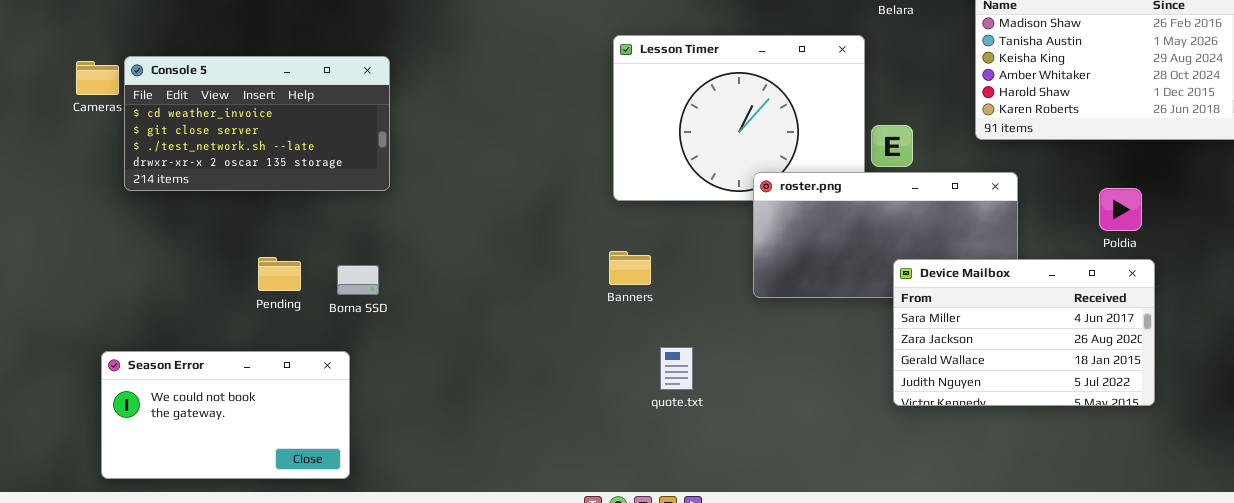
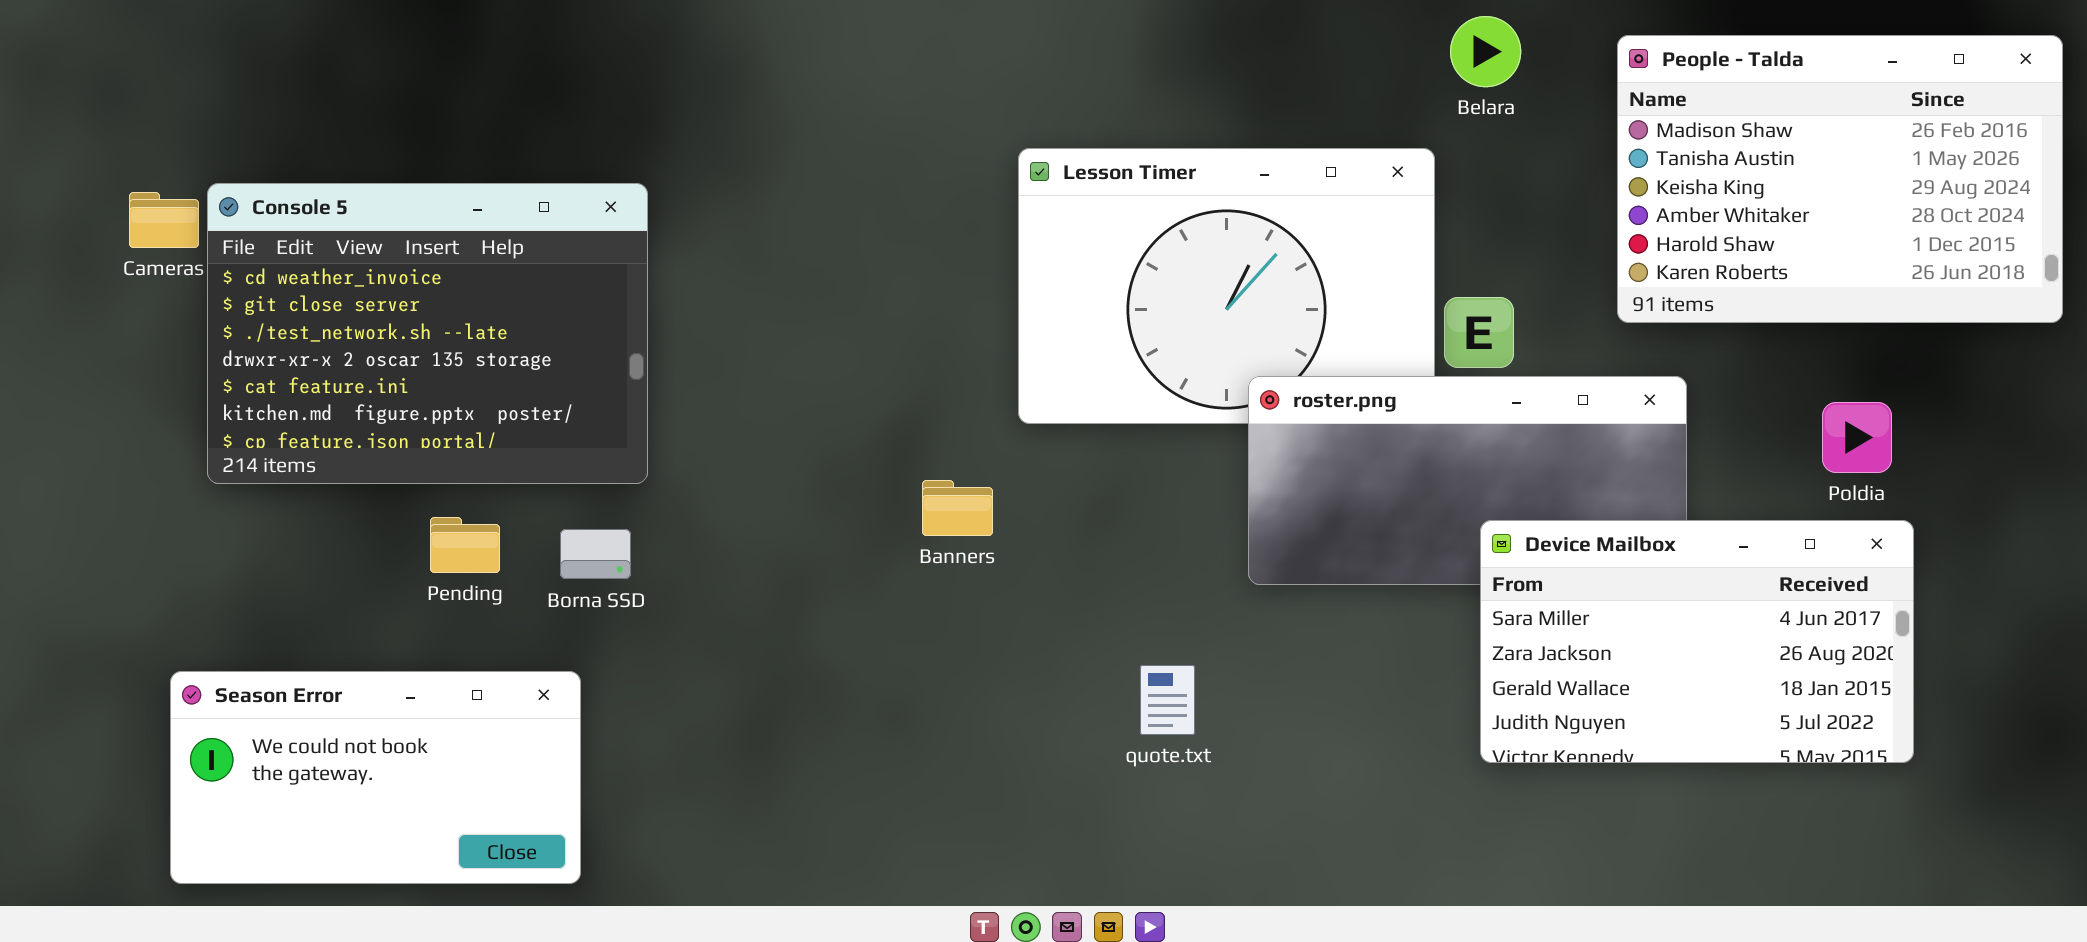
Console 5: [124,56,390,191] -> [207,183,648,484], resized
Banners: [609,251,651,285] -> [922,480,993,536], moved
quote.txt: [660,347,693,390] -> [1140,665,1195,735], moved

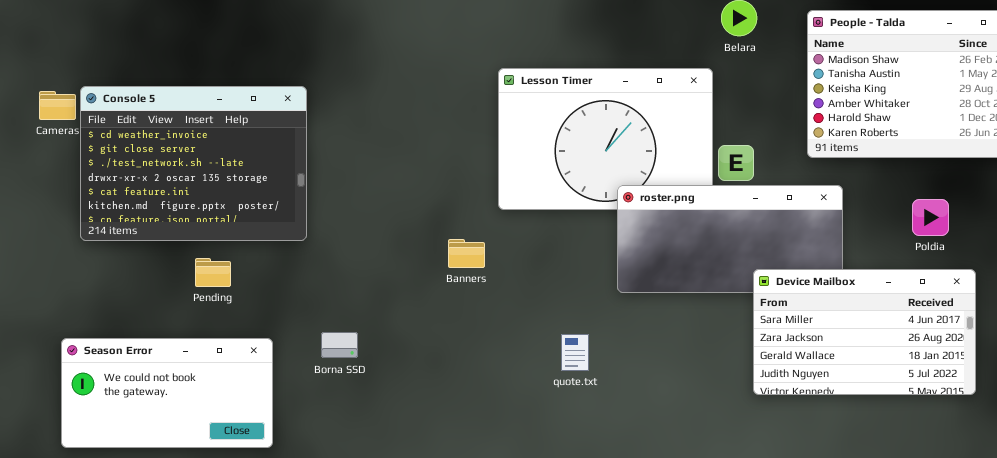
Device Mailbox: [1480,520,1914,763] -> [753,269,976,395], moved
Borna SSD: [560,529,631,579] -> [321,332,358,358], moved

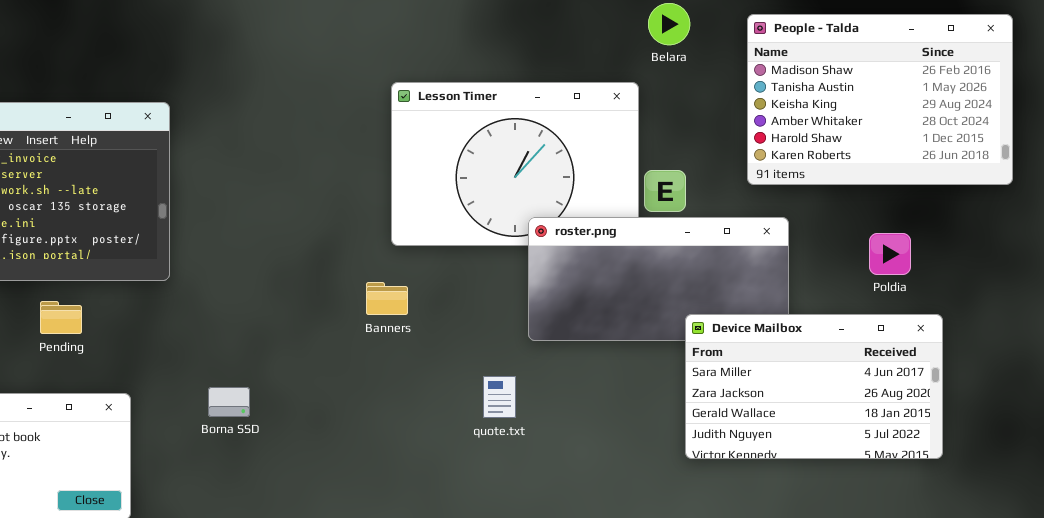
Banners: [448,239,485,268] -> [366,282,408,315], moved
Borna SSD: [321,332,358,358] -> [208,387,250,417], moved
quote.txt: [561,334,589,371] -> [483,376,516,418], moved

